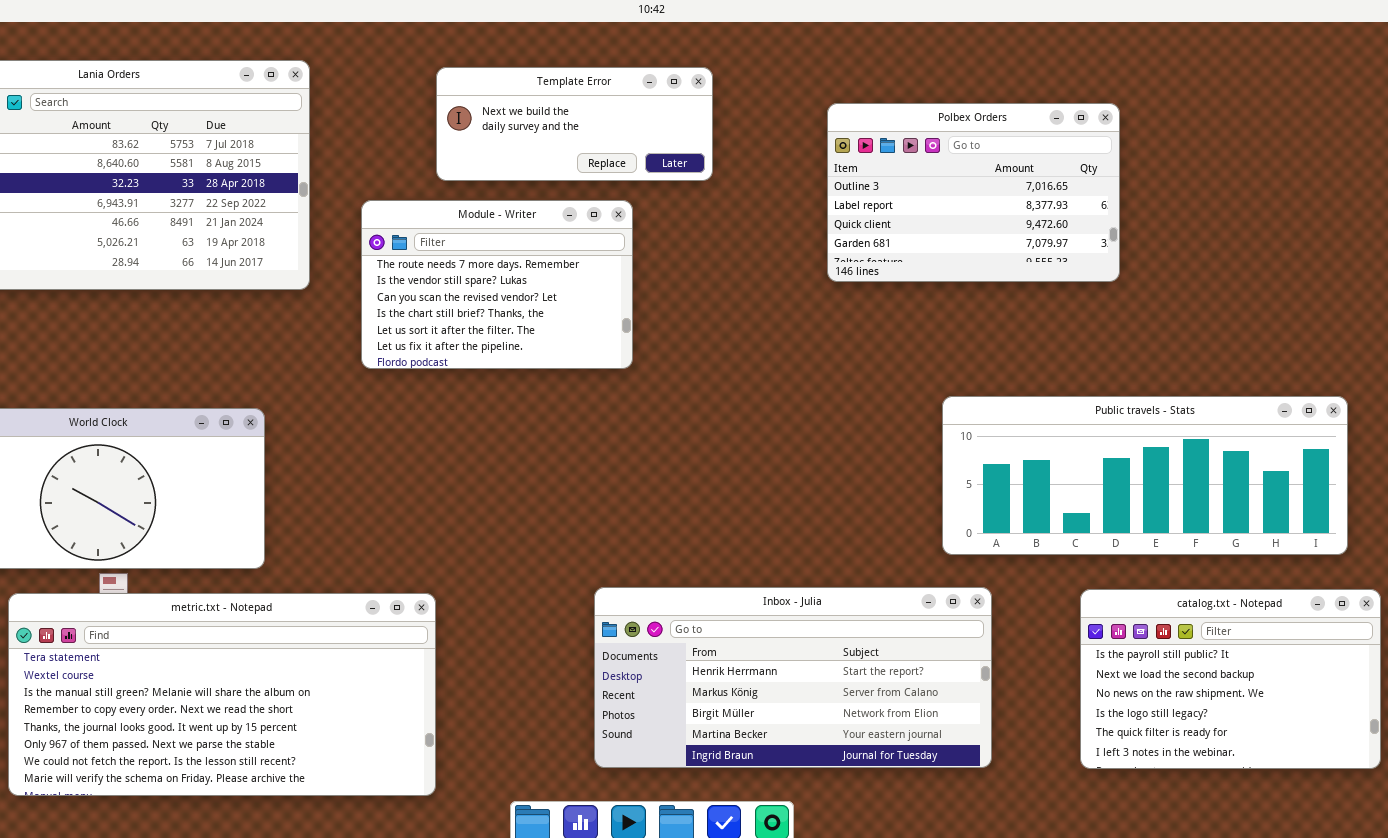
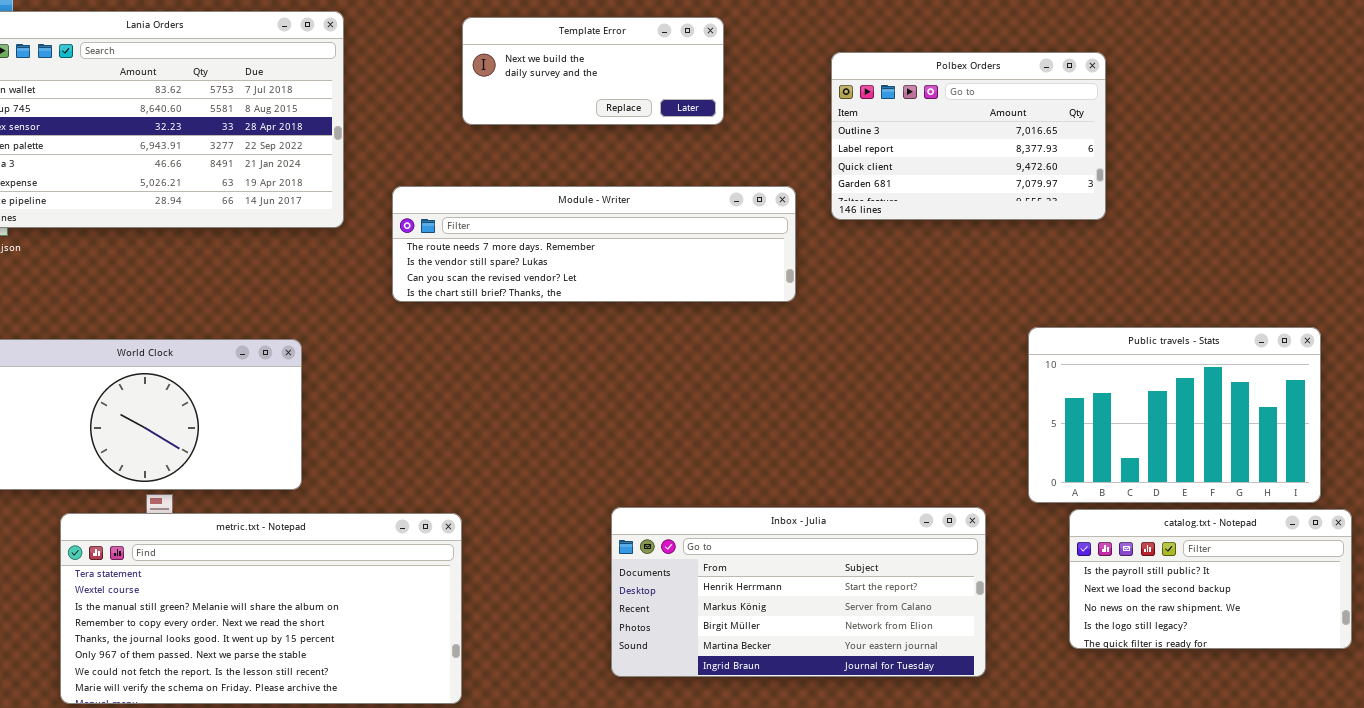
Module - Writer: [361,200,633,369] -> [392,186,796,302], resized
Public travels - Stats: [942,396,1348,555] -> [1028,327,1321,503], resized
catalog.txt - Notepad: [1080,589,1381,769] -> [1069,509,1352,649], resized

